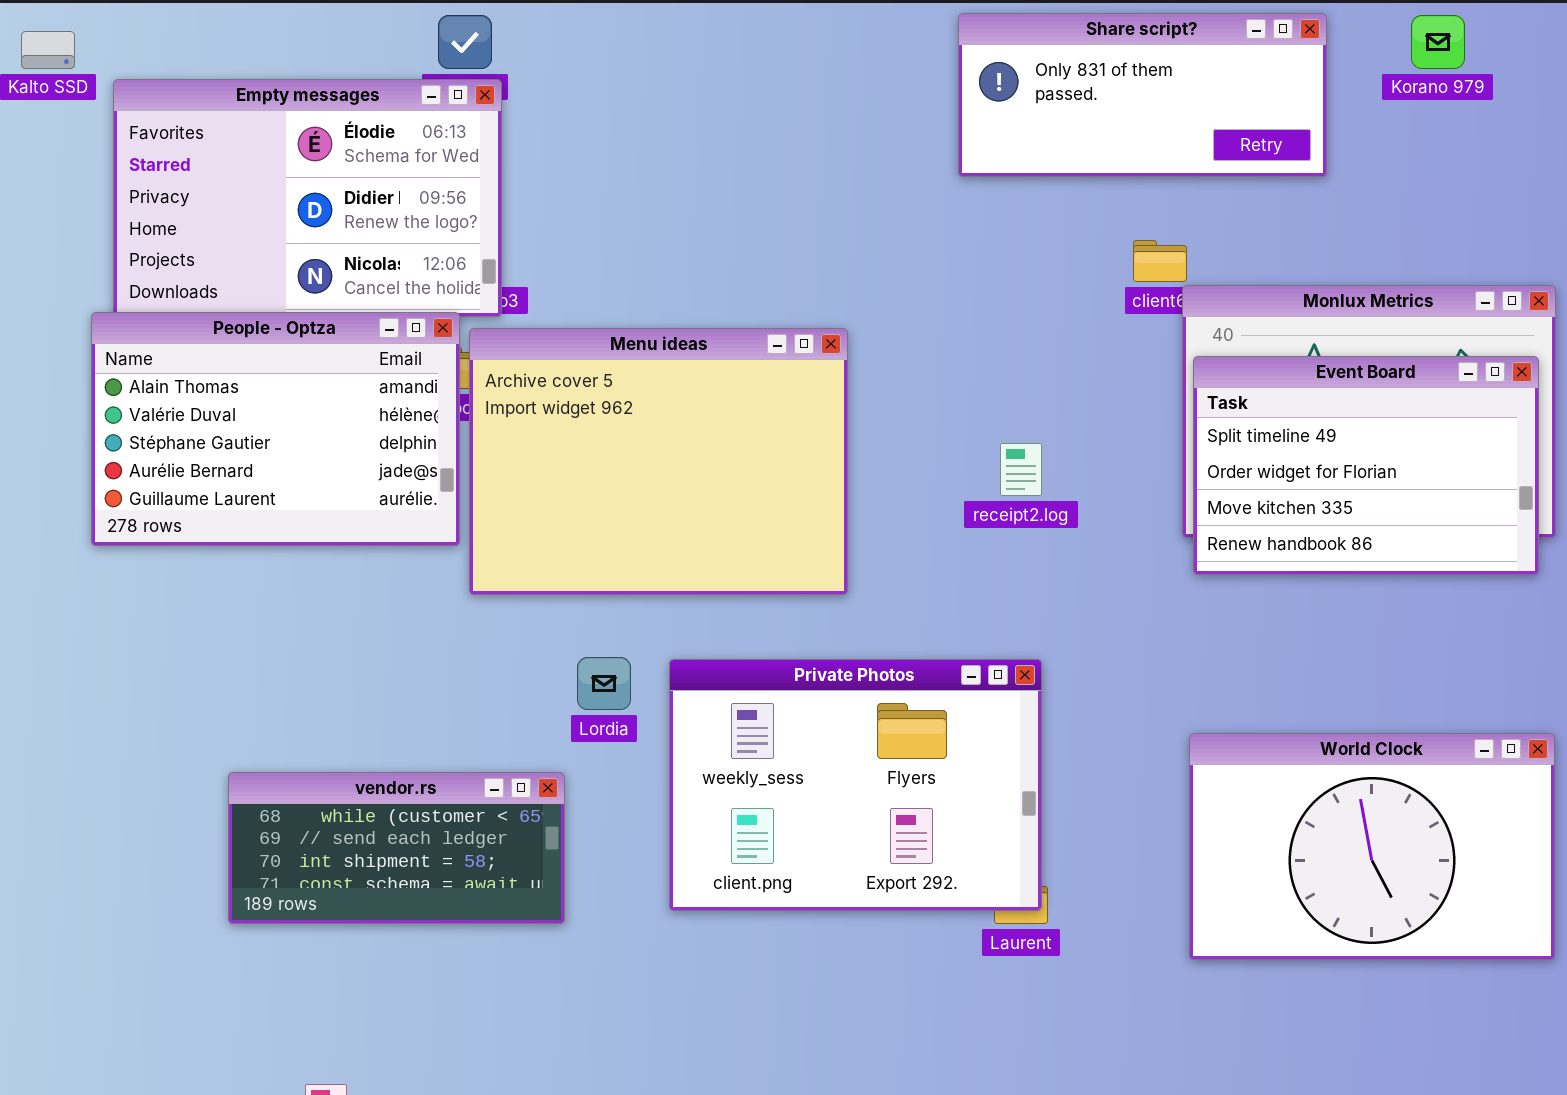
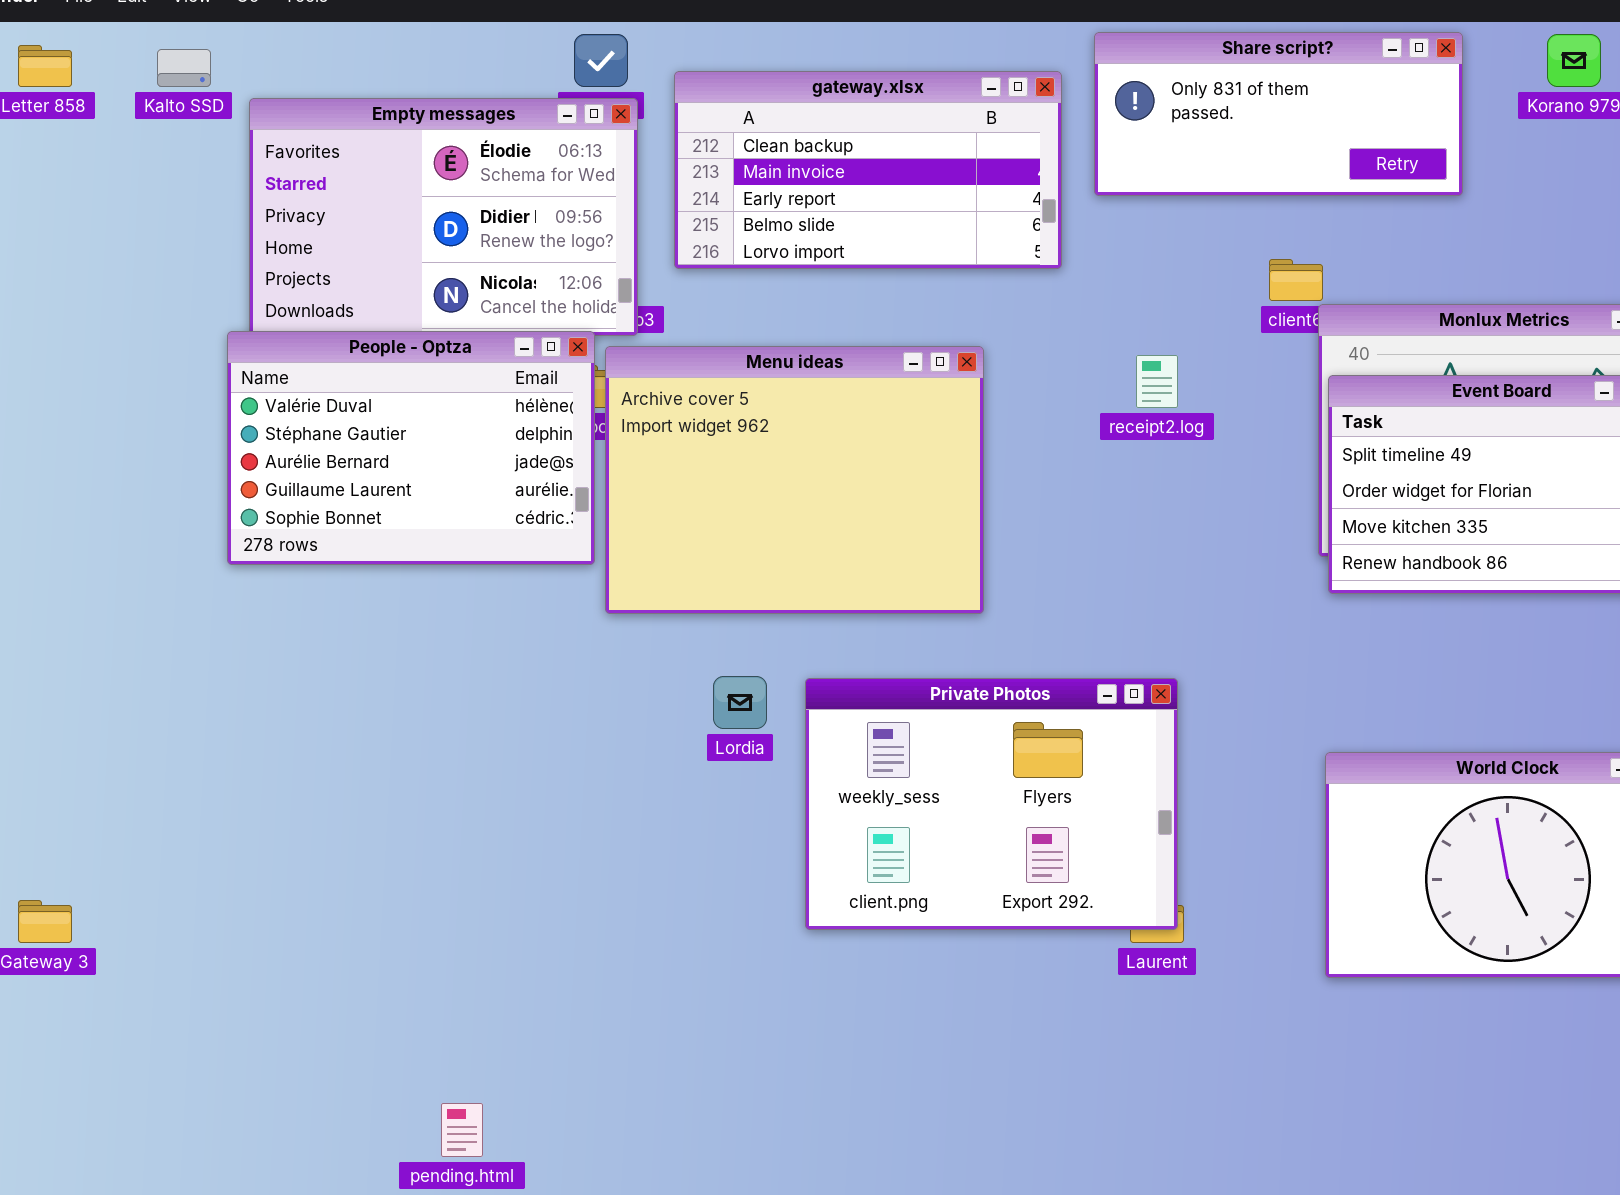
gateway.xlsx: none -> [674,71,1062,269], opened
People - Optza: [91,312,460,546] -> [227,331,595,565], scrolled down 1 row
receipt2.log: [1000,443,1042,496] -> [1136,355,1178,408], moved
vendor.rs: [228,772,565,924] -> none, closed

